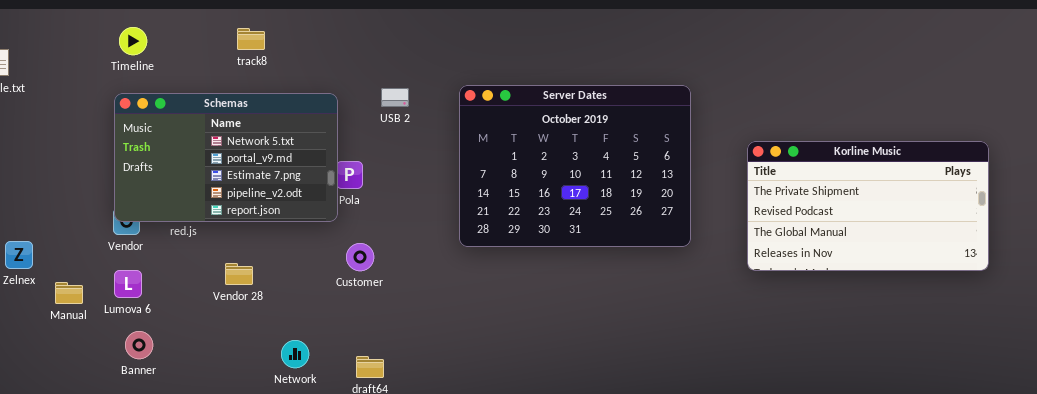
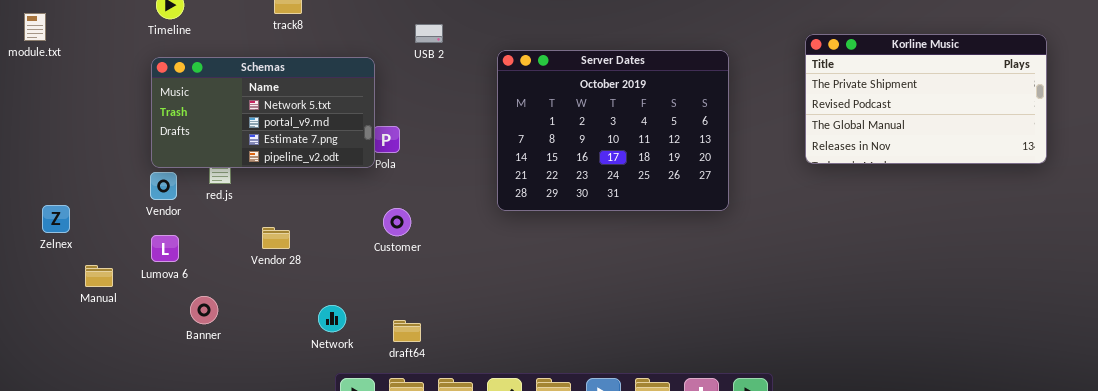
USB 2: [381,88,409,107] -> [415,24,443,43], moved
Schemas: [114,93,338,222] -> [151,57,375,168], resized
Korline Music: [747,141,989,271] -> [805,34,1047,164], moved
Manual: [55,282,83,304] -> [85,265,113,287], moved
Banner: [125,331,153,359] -> [190,296,218,324], moved

